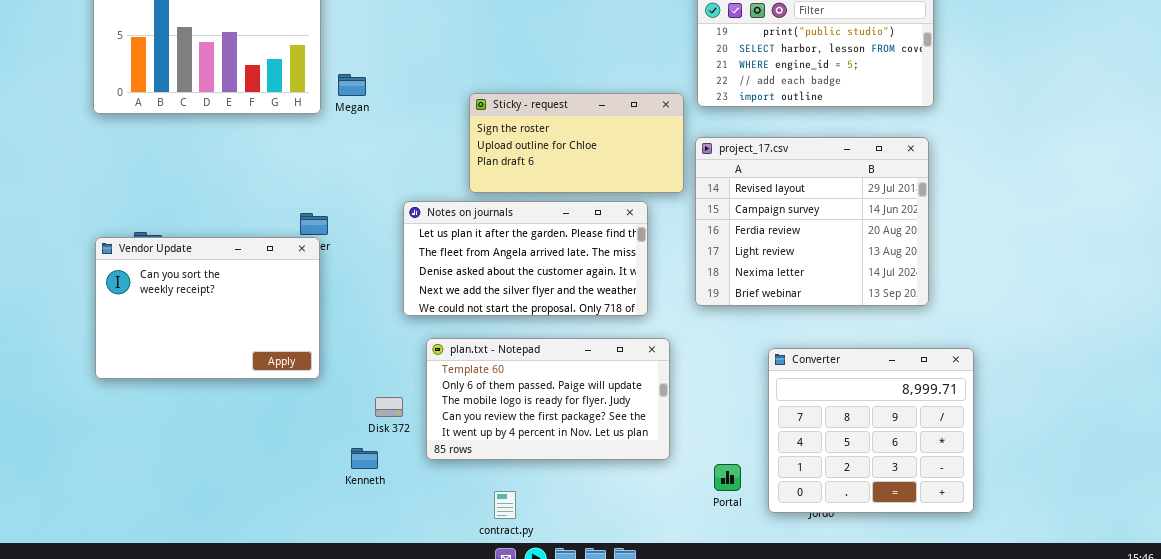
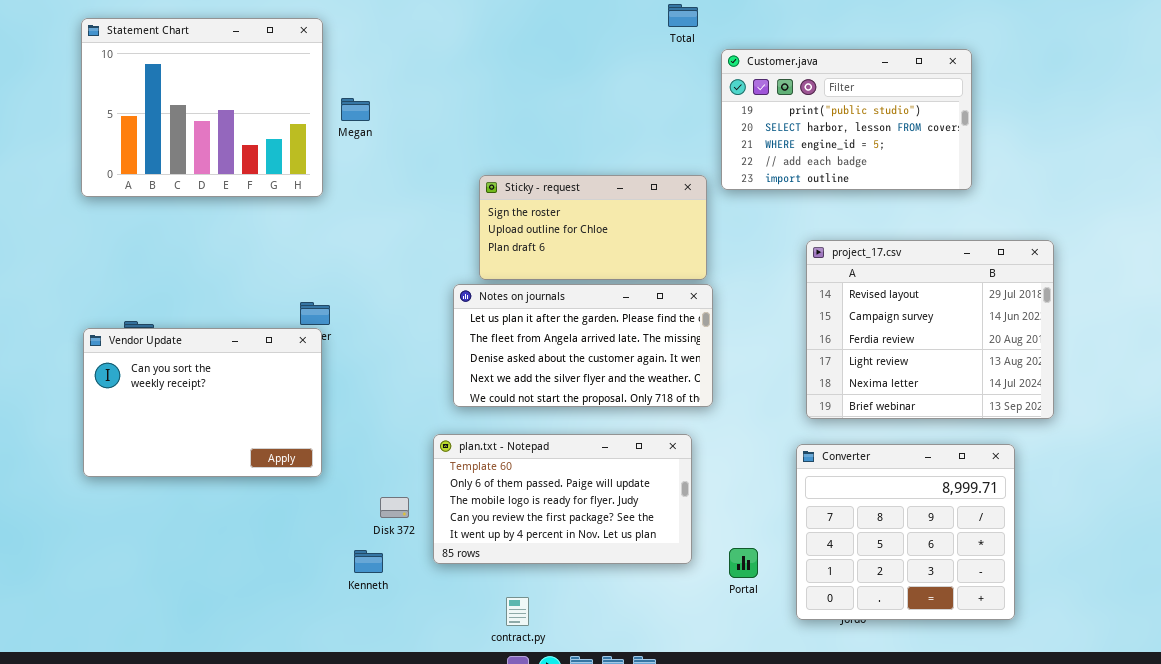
Megan: [338,74,366,96] -> [341,98,370,121], moved
project_17.csv: [695,137,929,306] -> [806,240,1054,419], moved
Notes on journals: [403,201,648,316] -> [453,284,713,407], moved
Portal: [714,464,741,491] -> [729,548,758,578], moved

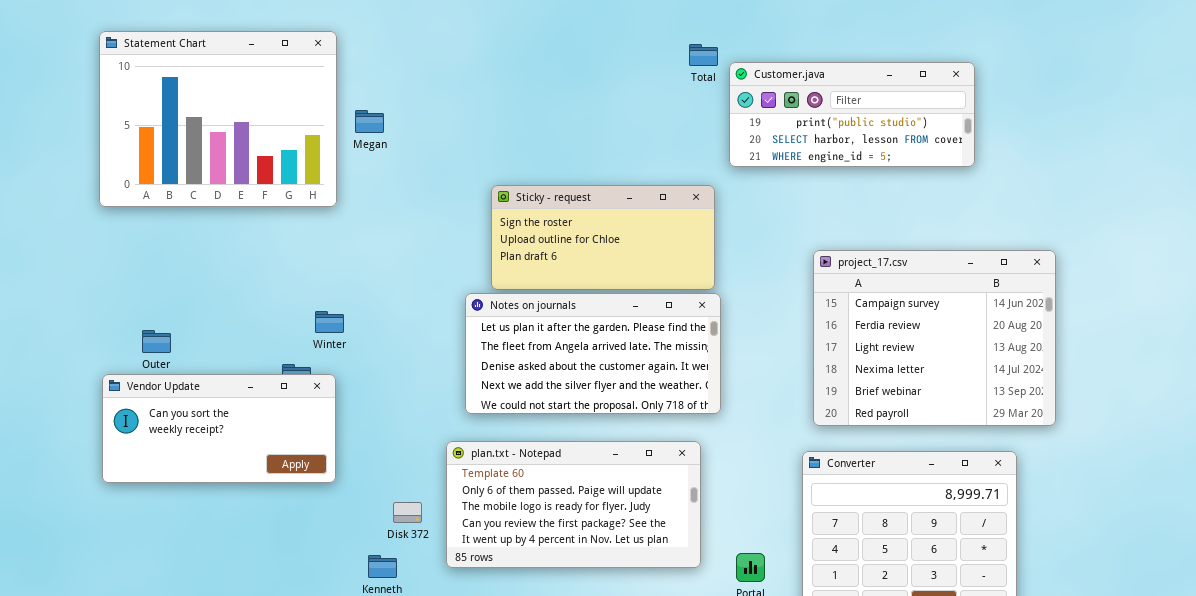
Total: [668,4,698,27] -> [689,44,718,66], moved
Customer.java: [721,49,972,190] -> [729,62,975,167], resized
project_17.csv: [806,240,1054,419] -> [813,250,1056,426], scrolled down 1 row
Vendor Update: [83,328,322,477] -> [102,374,336,483], resized

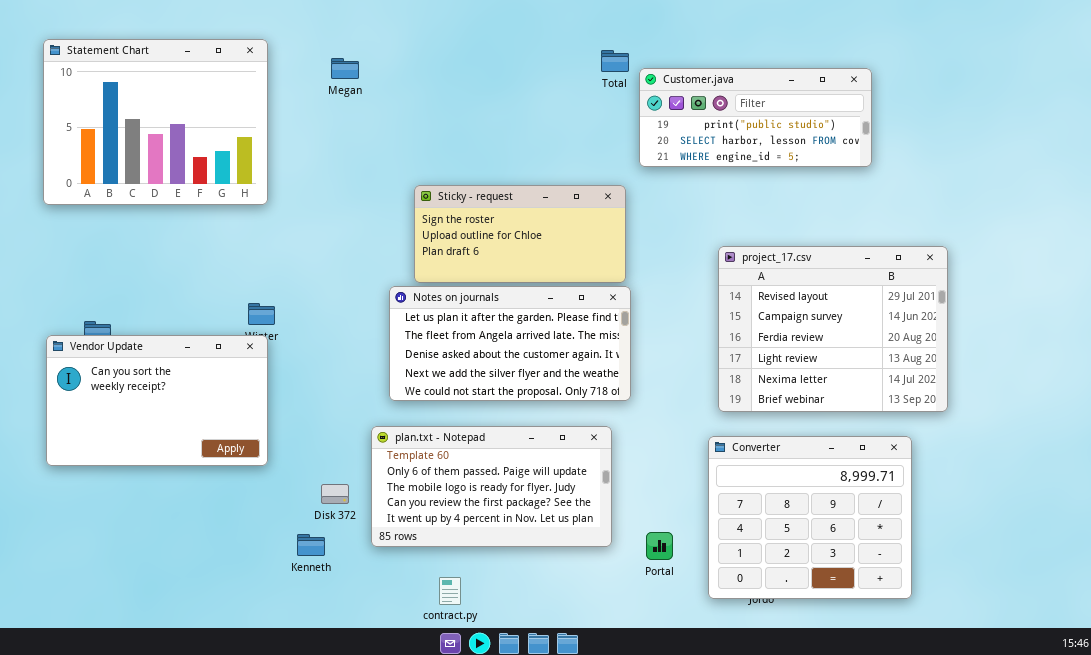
Megan: [355,110,384,133] -> [331,58,359,79], moved
project_17.csv: [813,250,1056,426] -> [718,246,948,412], scrolled up 1 row
Vendor Update: [102,374,336,483] -> [46,335,268,466], resized

